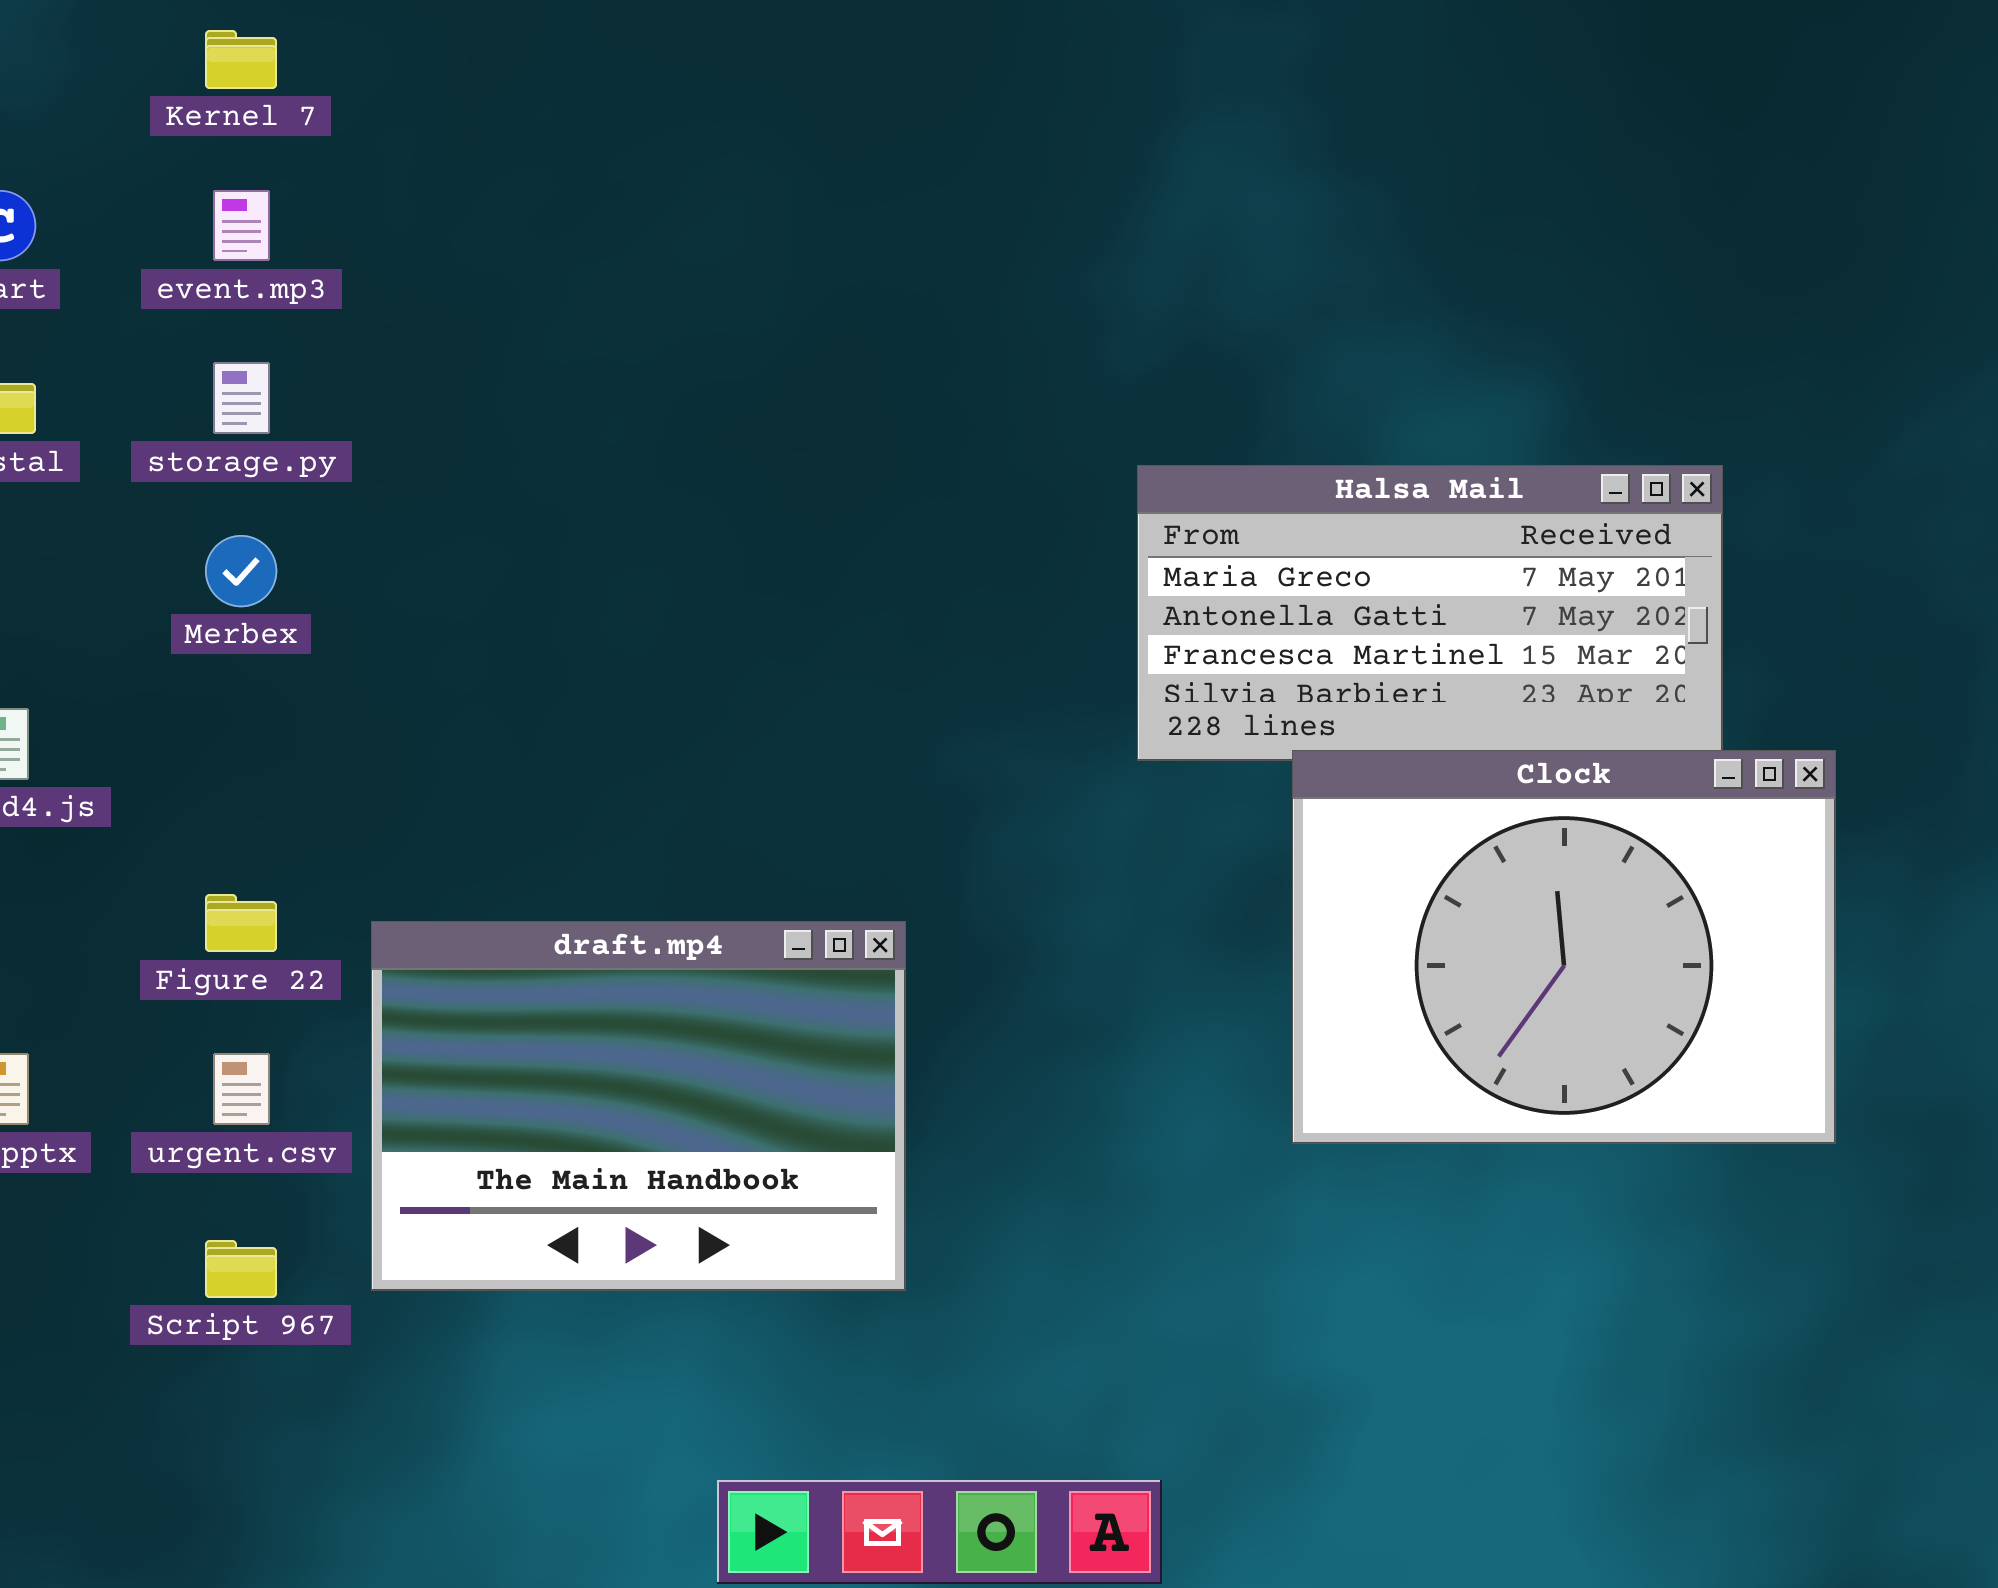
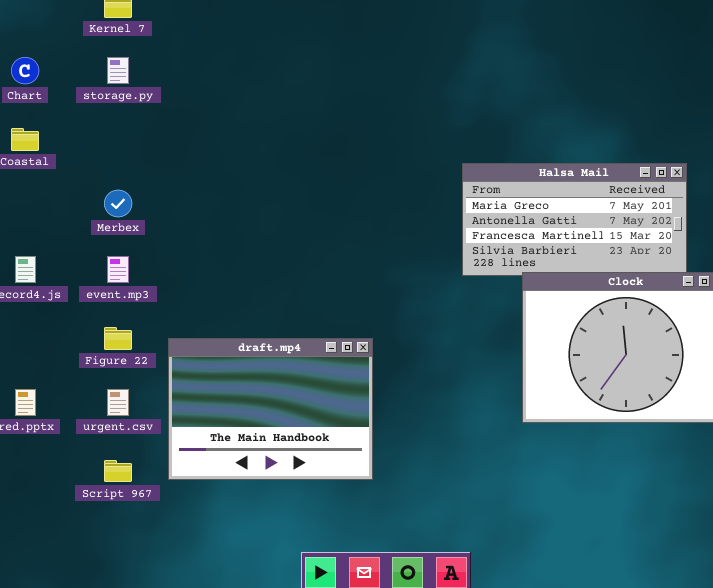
event.mp3: [213,190,270,261] -> [107,256,129,283], moved
storage.py: [213,362,270,434] -> [107,57,129,84], moved

